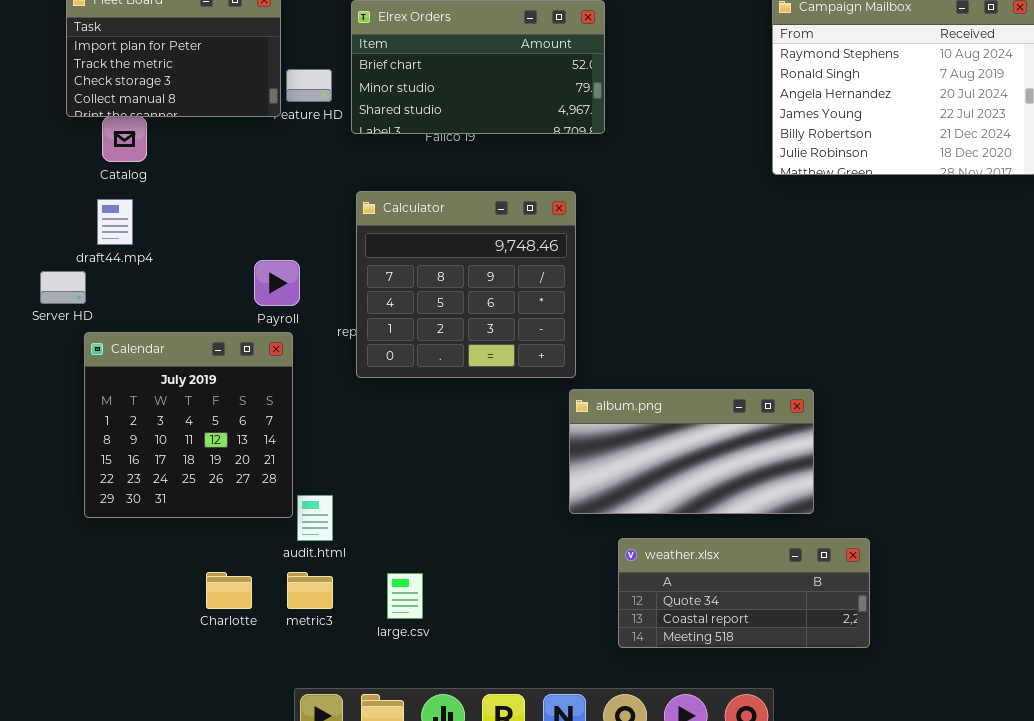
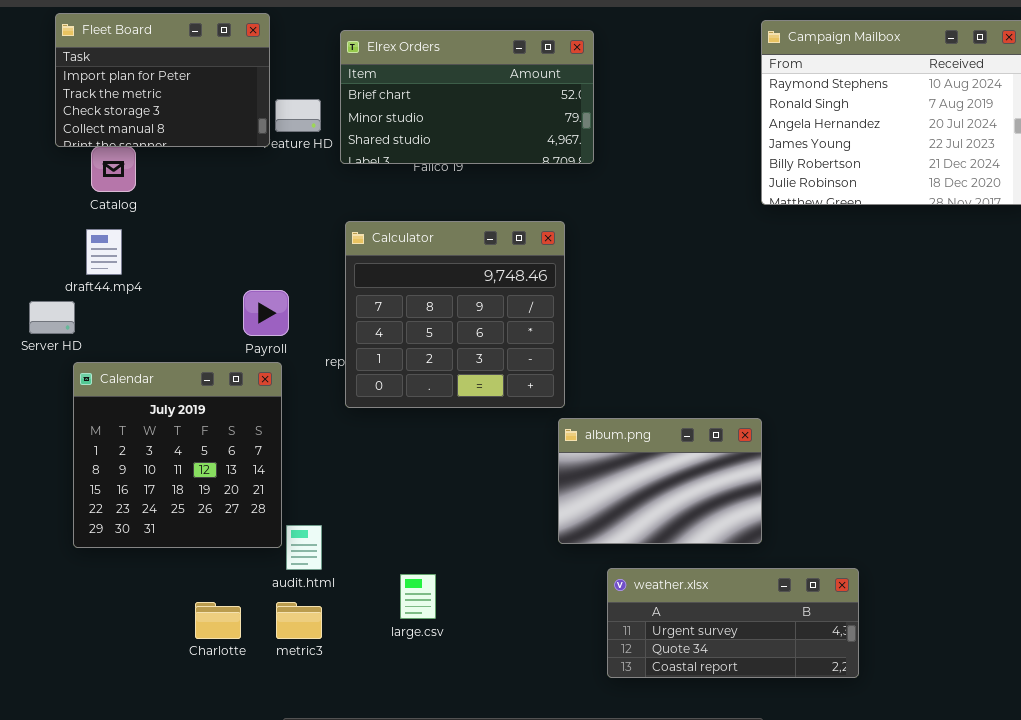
album.png: [569,389,814,514] -> [558,418,762,544], resized
weather.xlsx: [618,538,870,648] -> [607,568,859,678], scrolled up 1 row
large.csv: [387,573,423,619] -> [400,574,436,619], moved

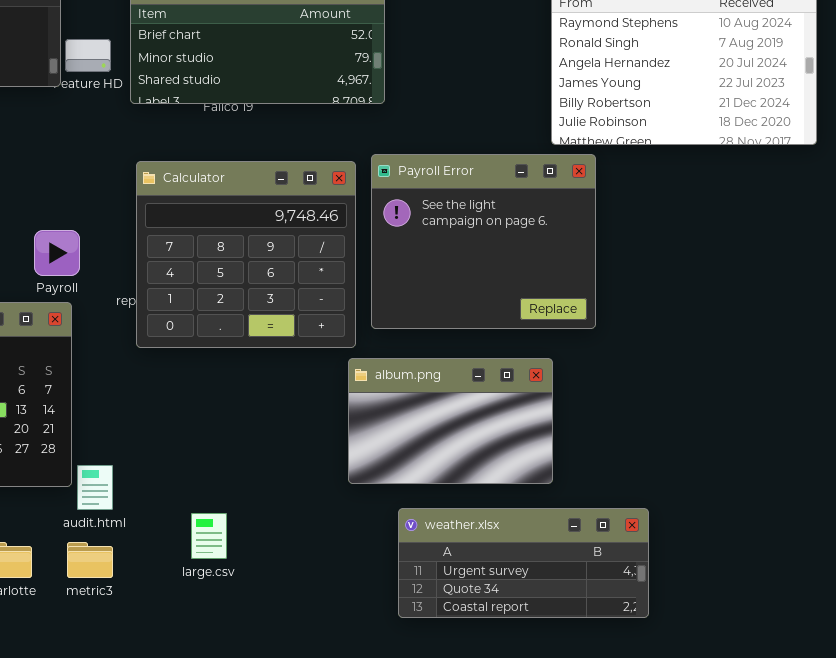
Payroll Error: none -> [371,154,596,329], opened

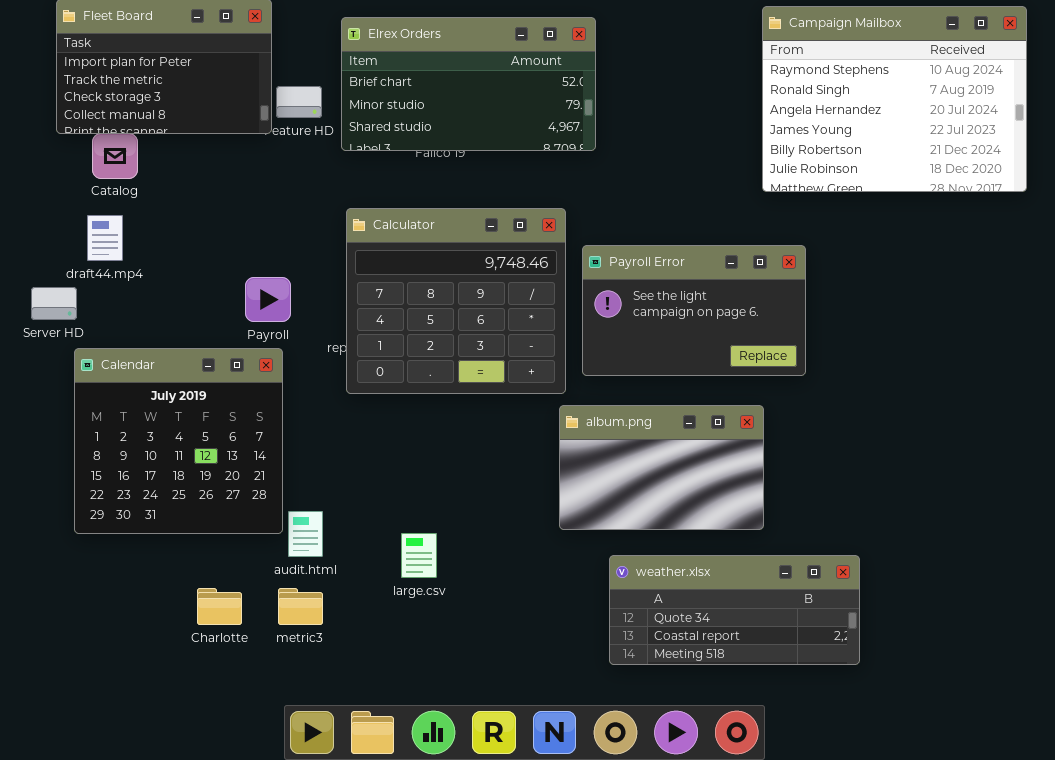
Payroll Error: [371,154,596,329] -> [582,245,806,376], resized
weather.xlsx: [398,508,649,618] -> [609,555,860,665], scrolled down 1 row
large.csv: [191,513,227,559] -> [401,533,437,578], moved

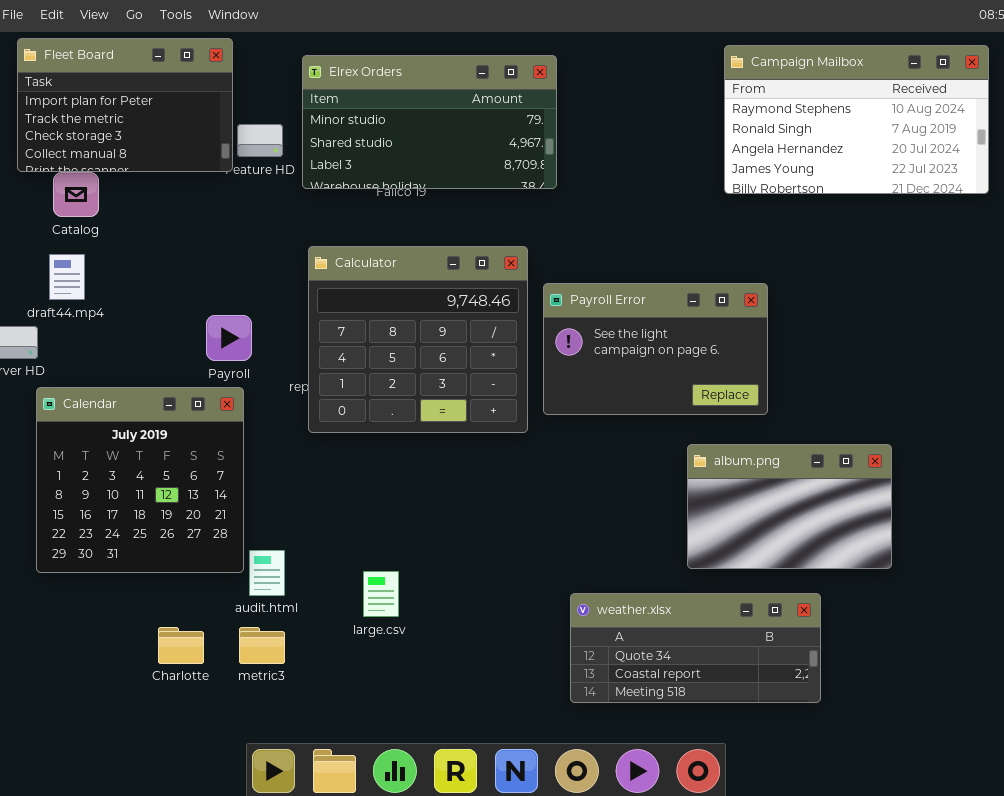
Campaign Mailbox: [762,6,1027,192] -> [724,45,989,194], resized
Elrex Orders: [341,17,596,151] -> [302,55,557,189], scrolled down 1 row
album.png: [559,405,764,530] -> [687,444,892,569], moved

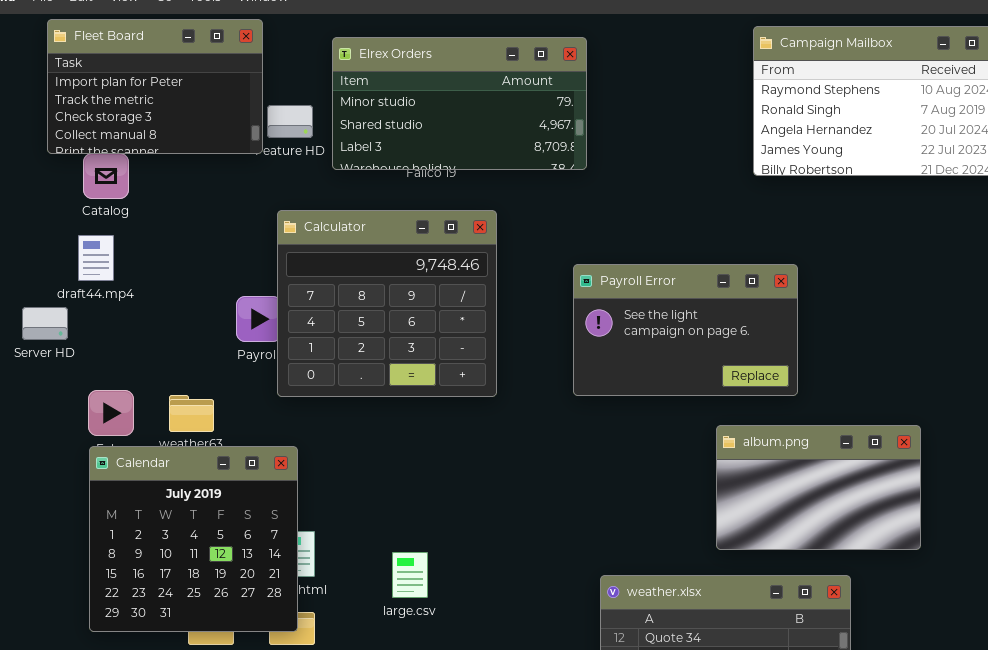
Calculator: [308,246,528,433] -> [277,210,497,397], moved
Calendar: [36,387,244,573] -> [89,446,298,632], moved

